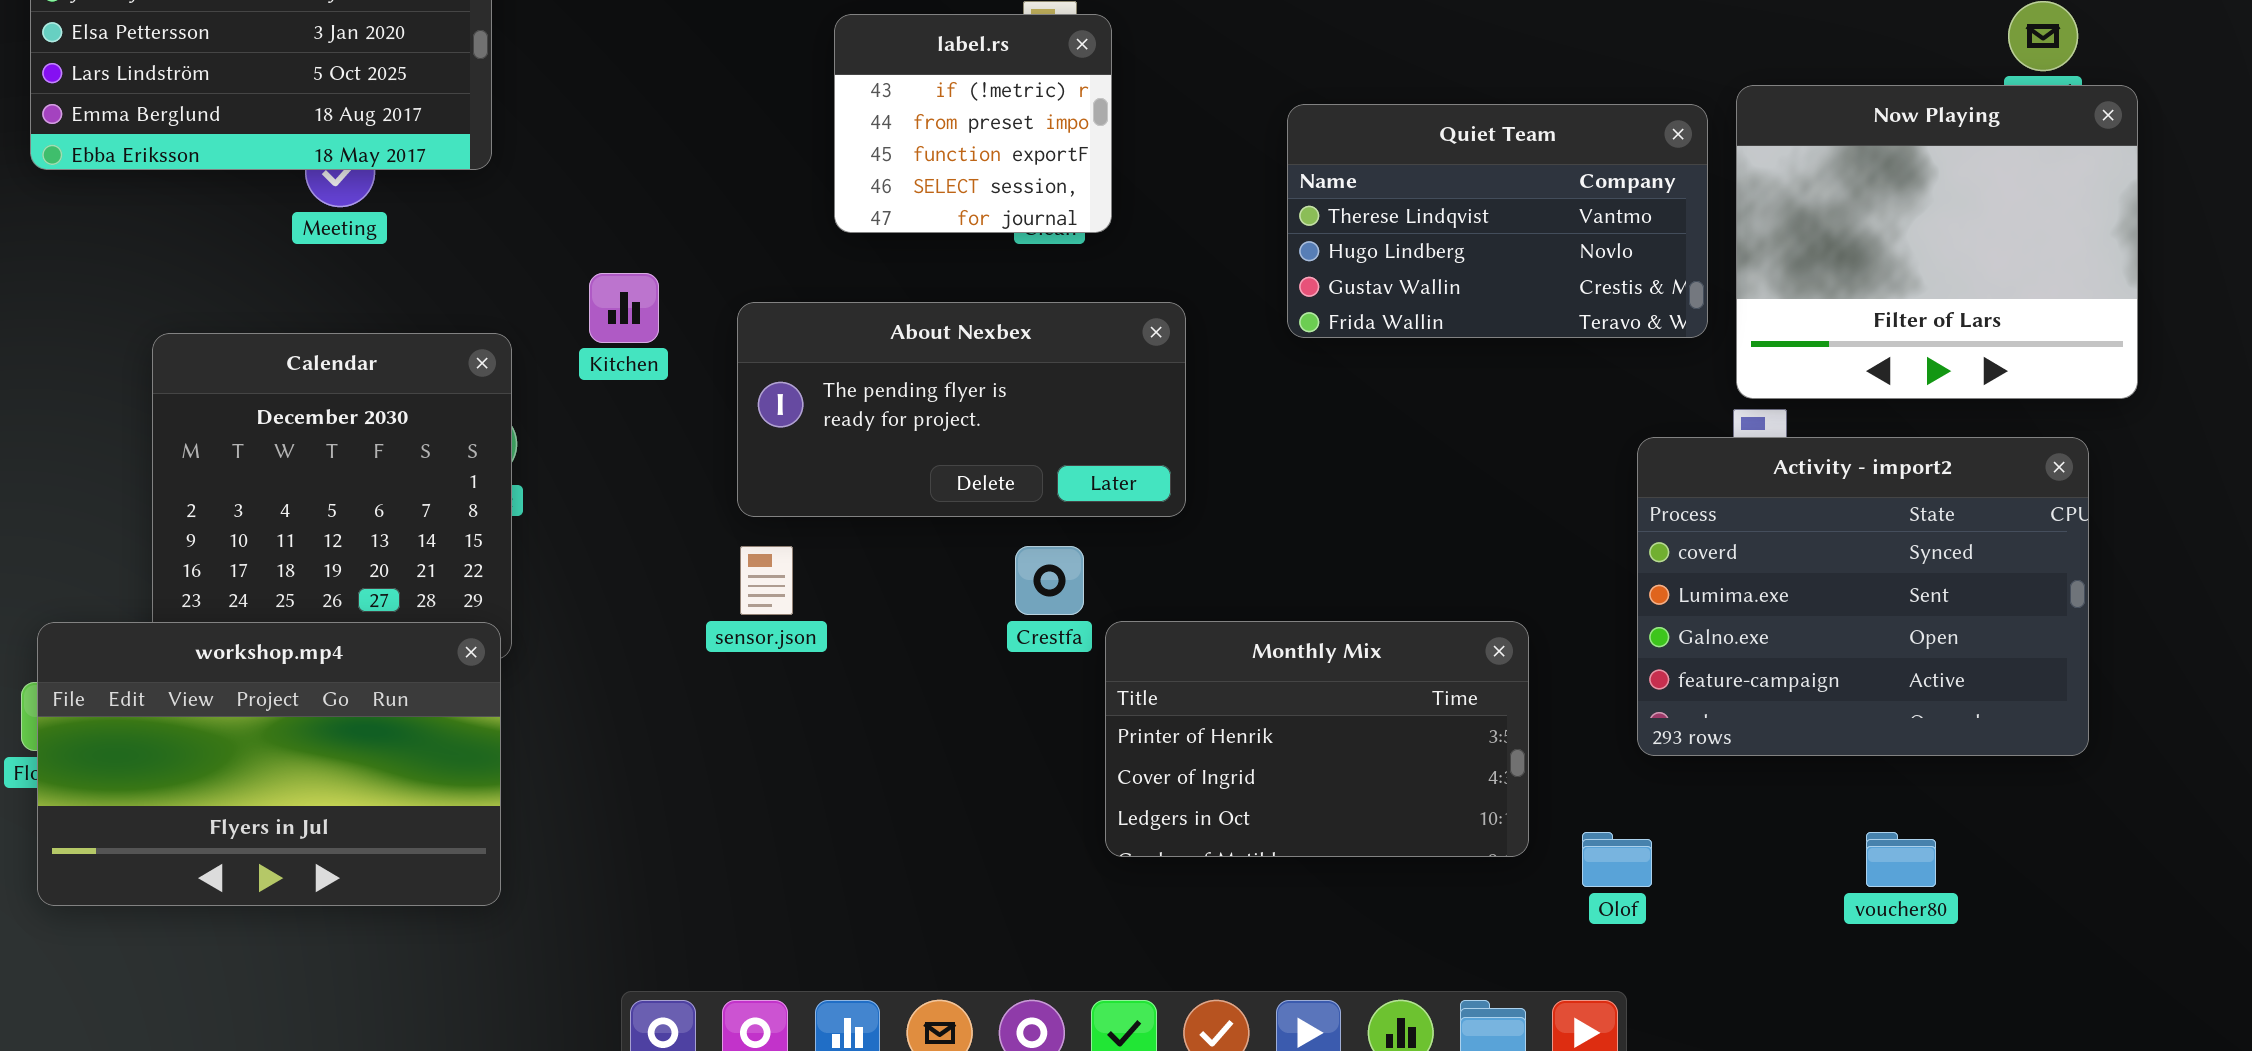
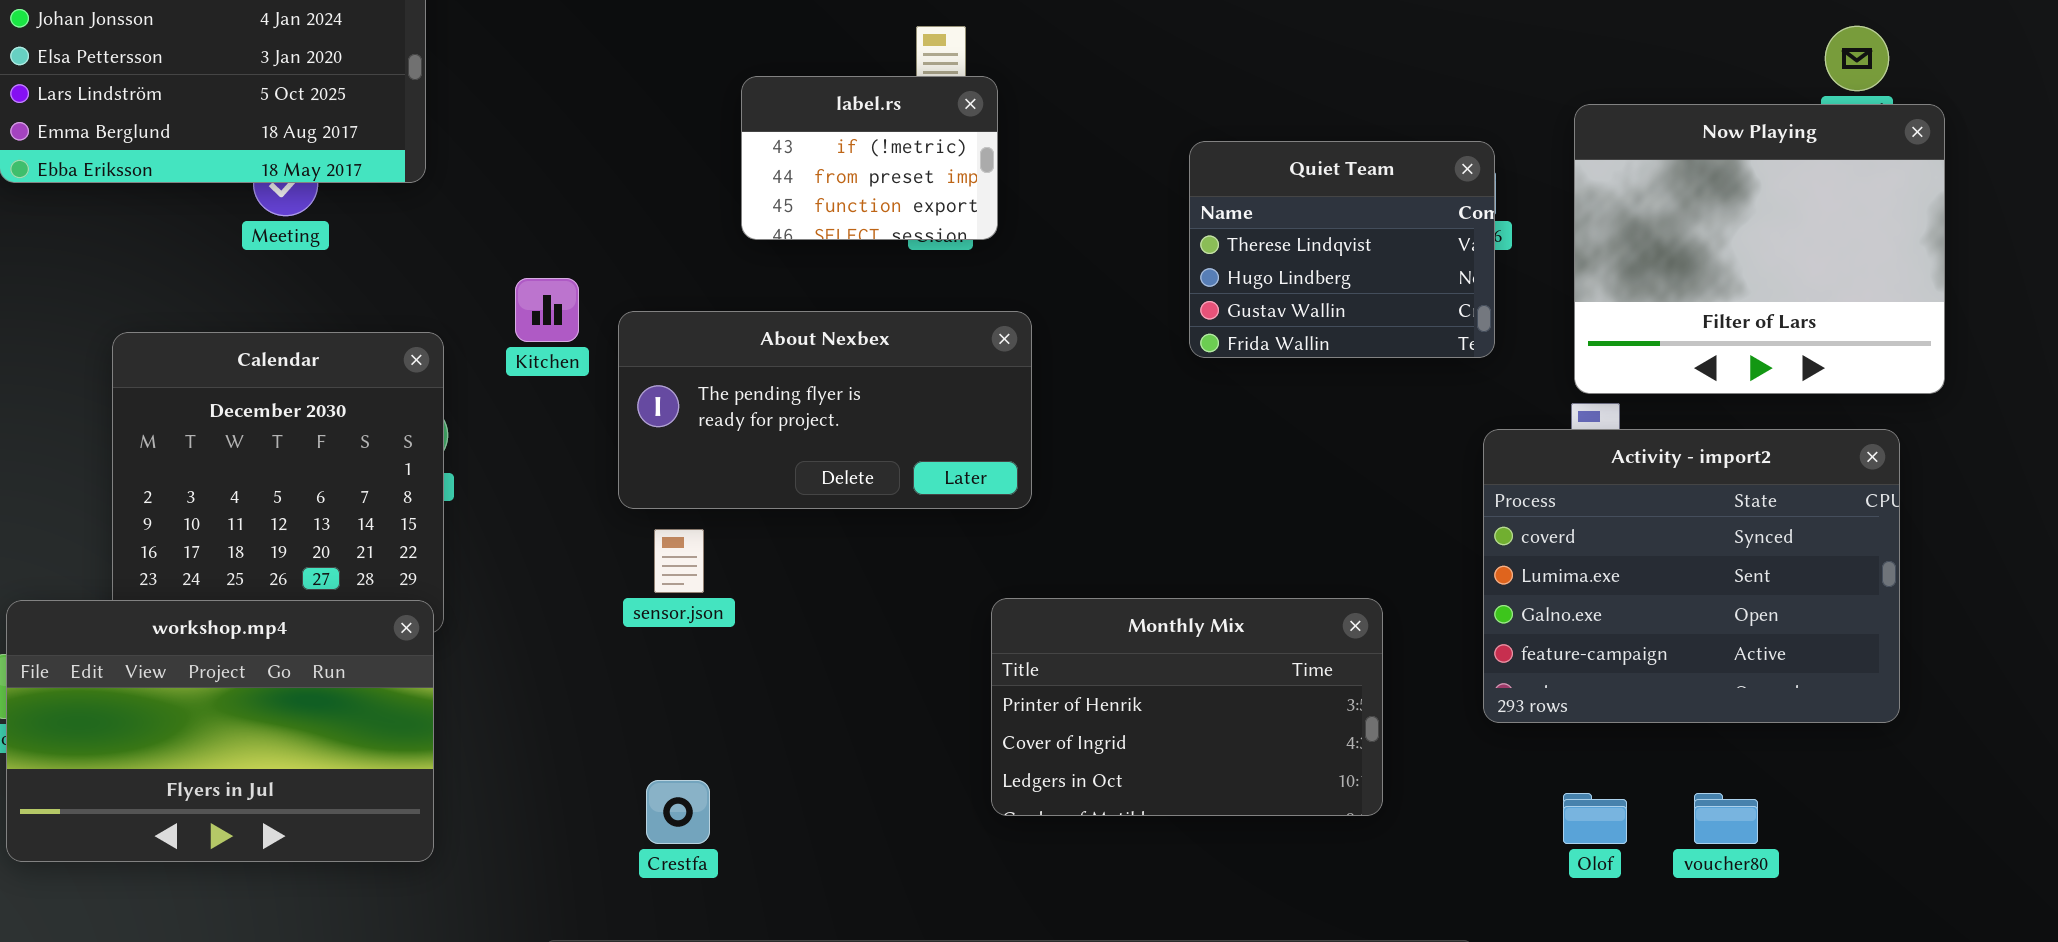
label.rs: [834,14,1112,233] -> [741,76,998,240], resized
Quiet Team: [1287,104,1708,338] -> [1189,141,1495,358], moved, resized
About Nexbex: [737,302,1186,517] -> [618,311,1032,509], moved
Crestfa: [1015,546,1084,615] -> [646,780,710,844], moved
Olof: [1582,832,1652,887] -> [1563,793,1627,844], moved

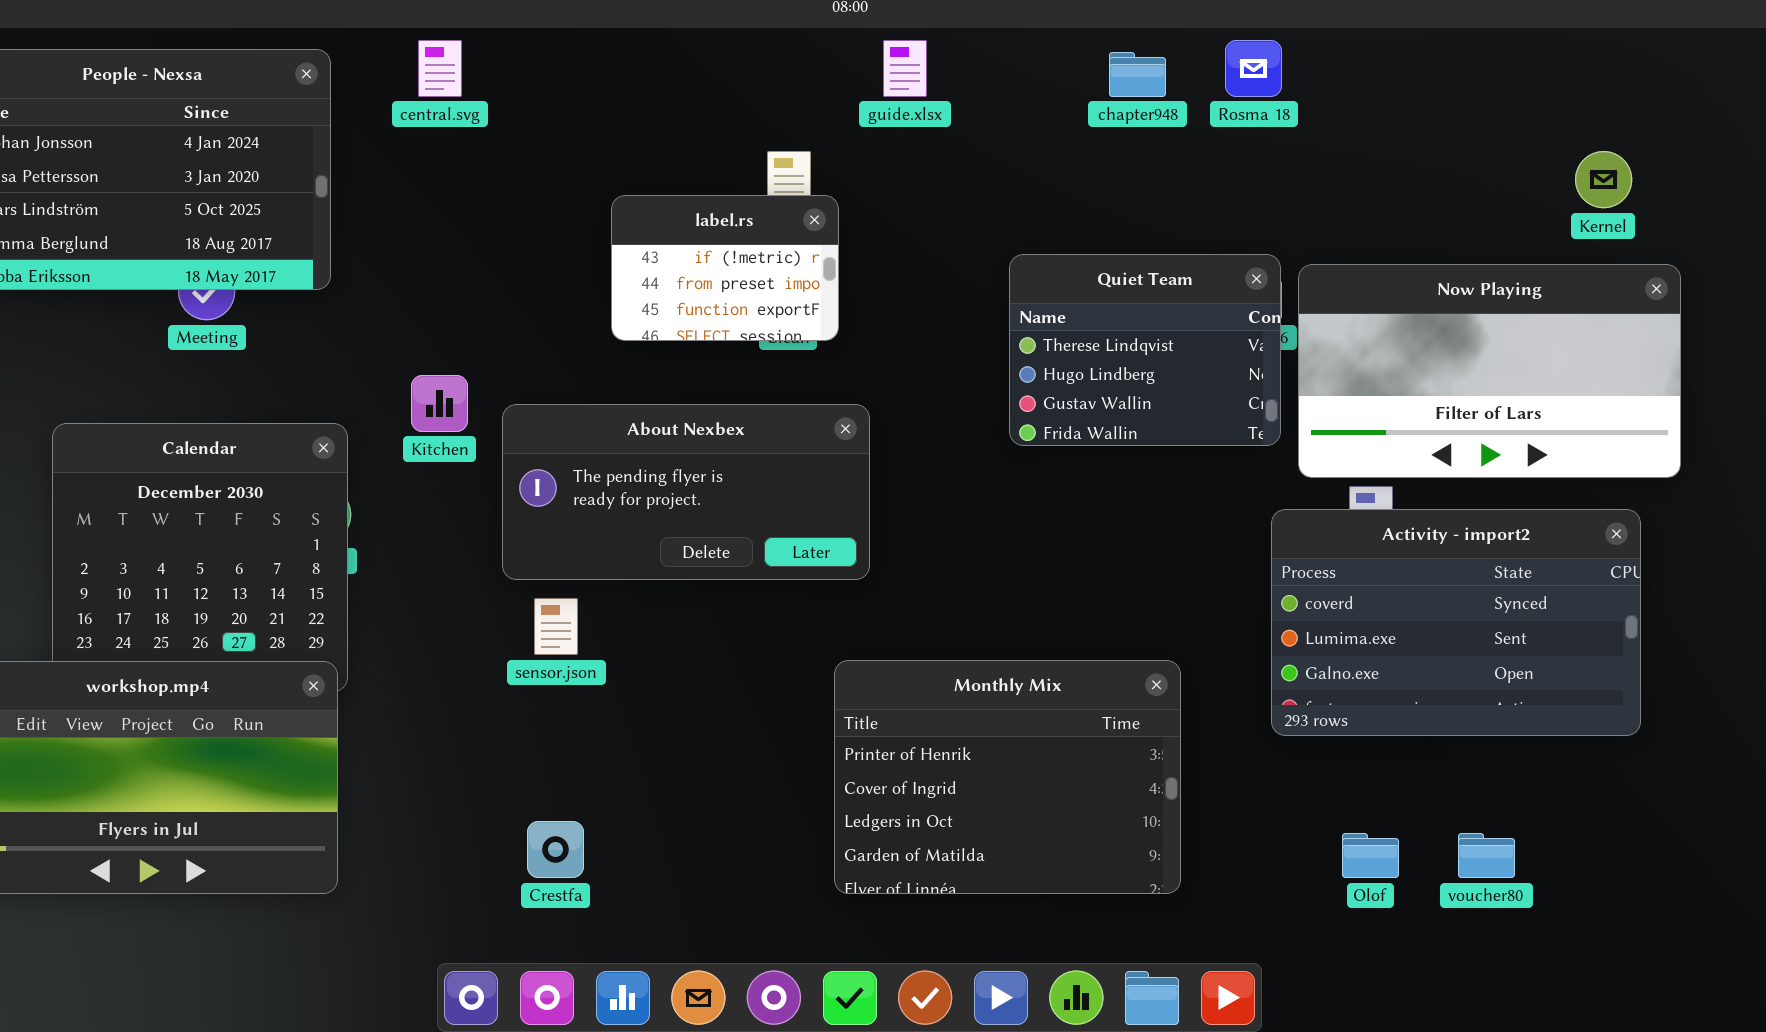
Now Playing: [1574,104,1945,394] -> [1298,264,1681,478], resized
Activity - import2: [1483,429,1900,723] -> [1271,509,1641,736], resized
Monthly Mix: [991,598,1383,816] -> [834,660,1181,894], resized

